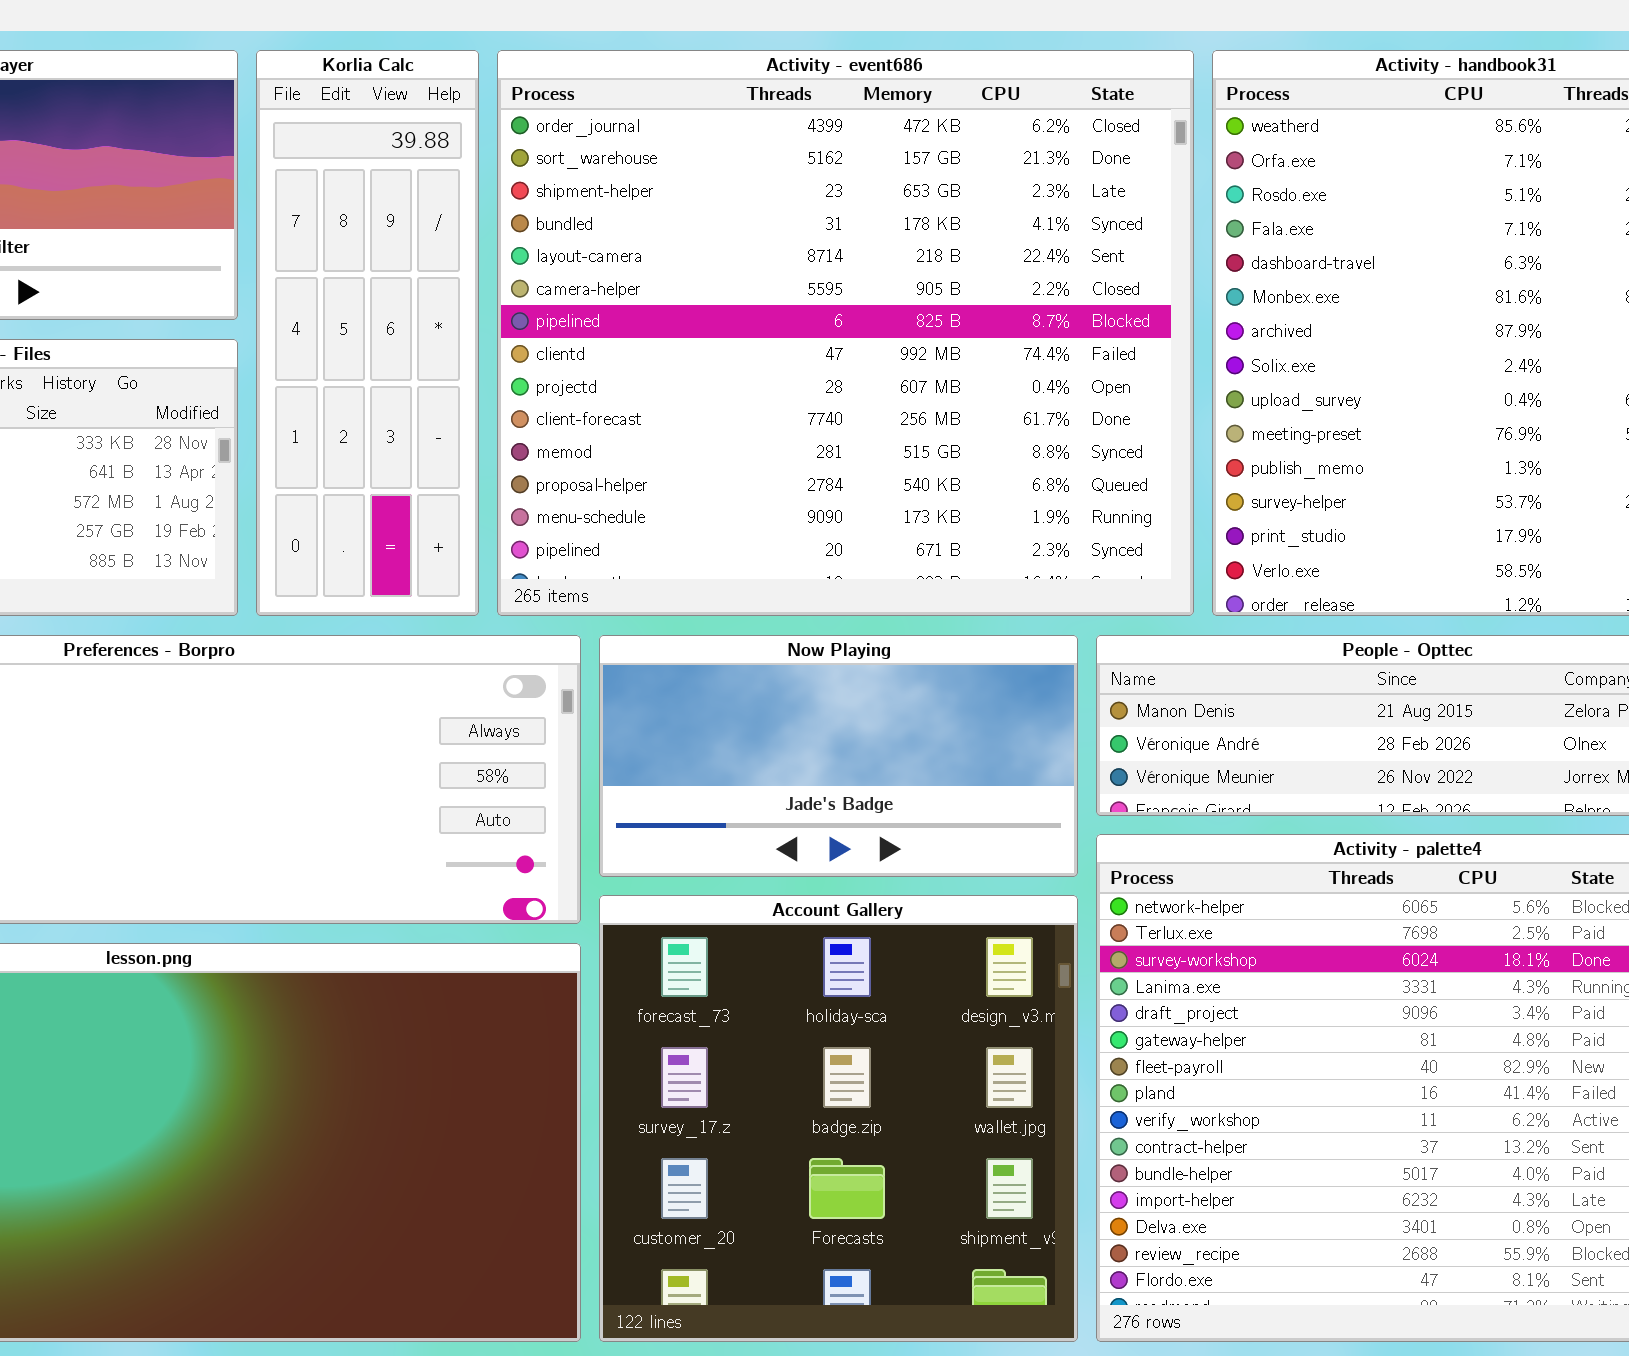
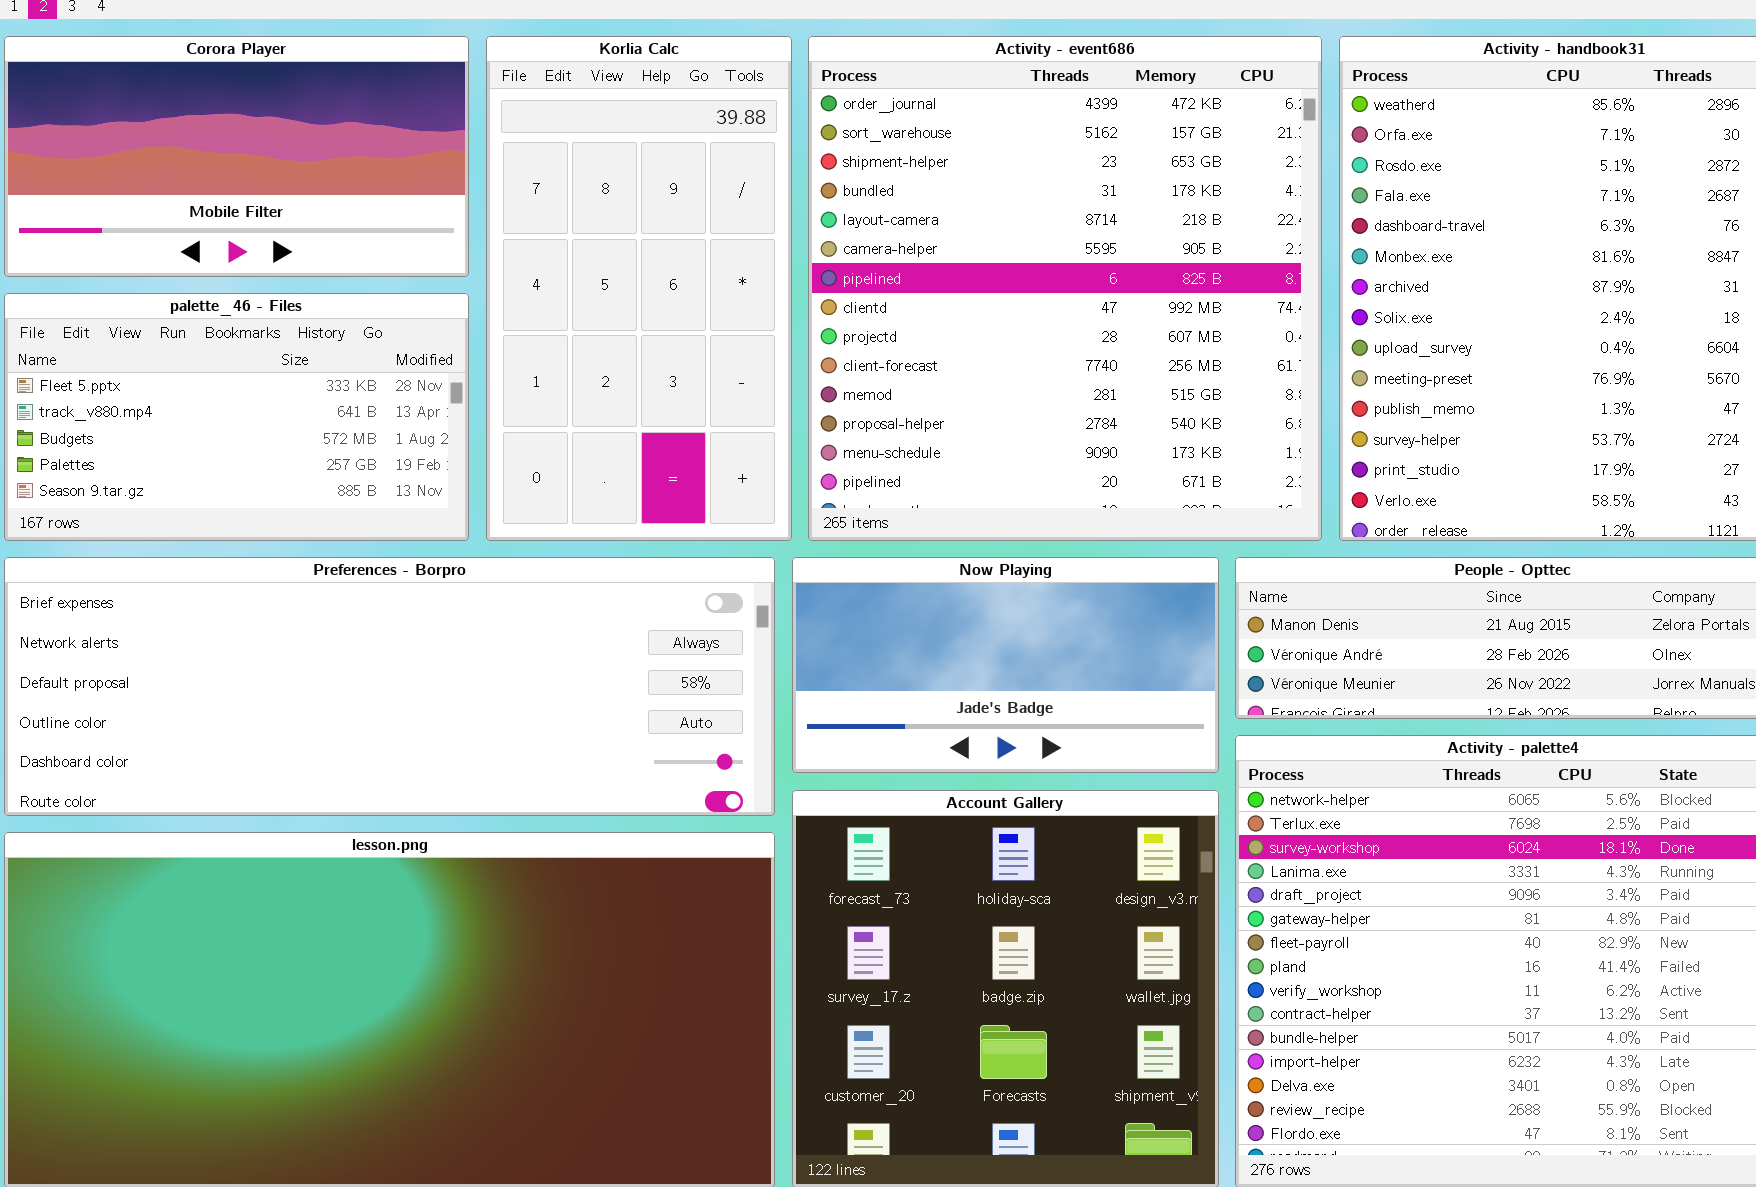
Korlia Calc: [256,50,479,616] -> [486,36,792,541], resized
Activity - event686: [497,50,1194,616] -> [808,36,1322,541], resized

